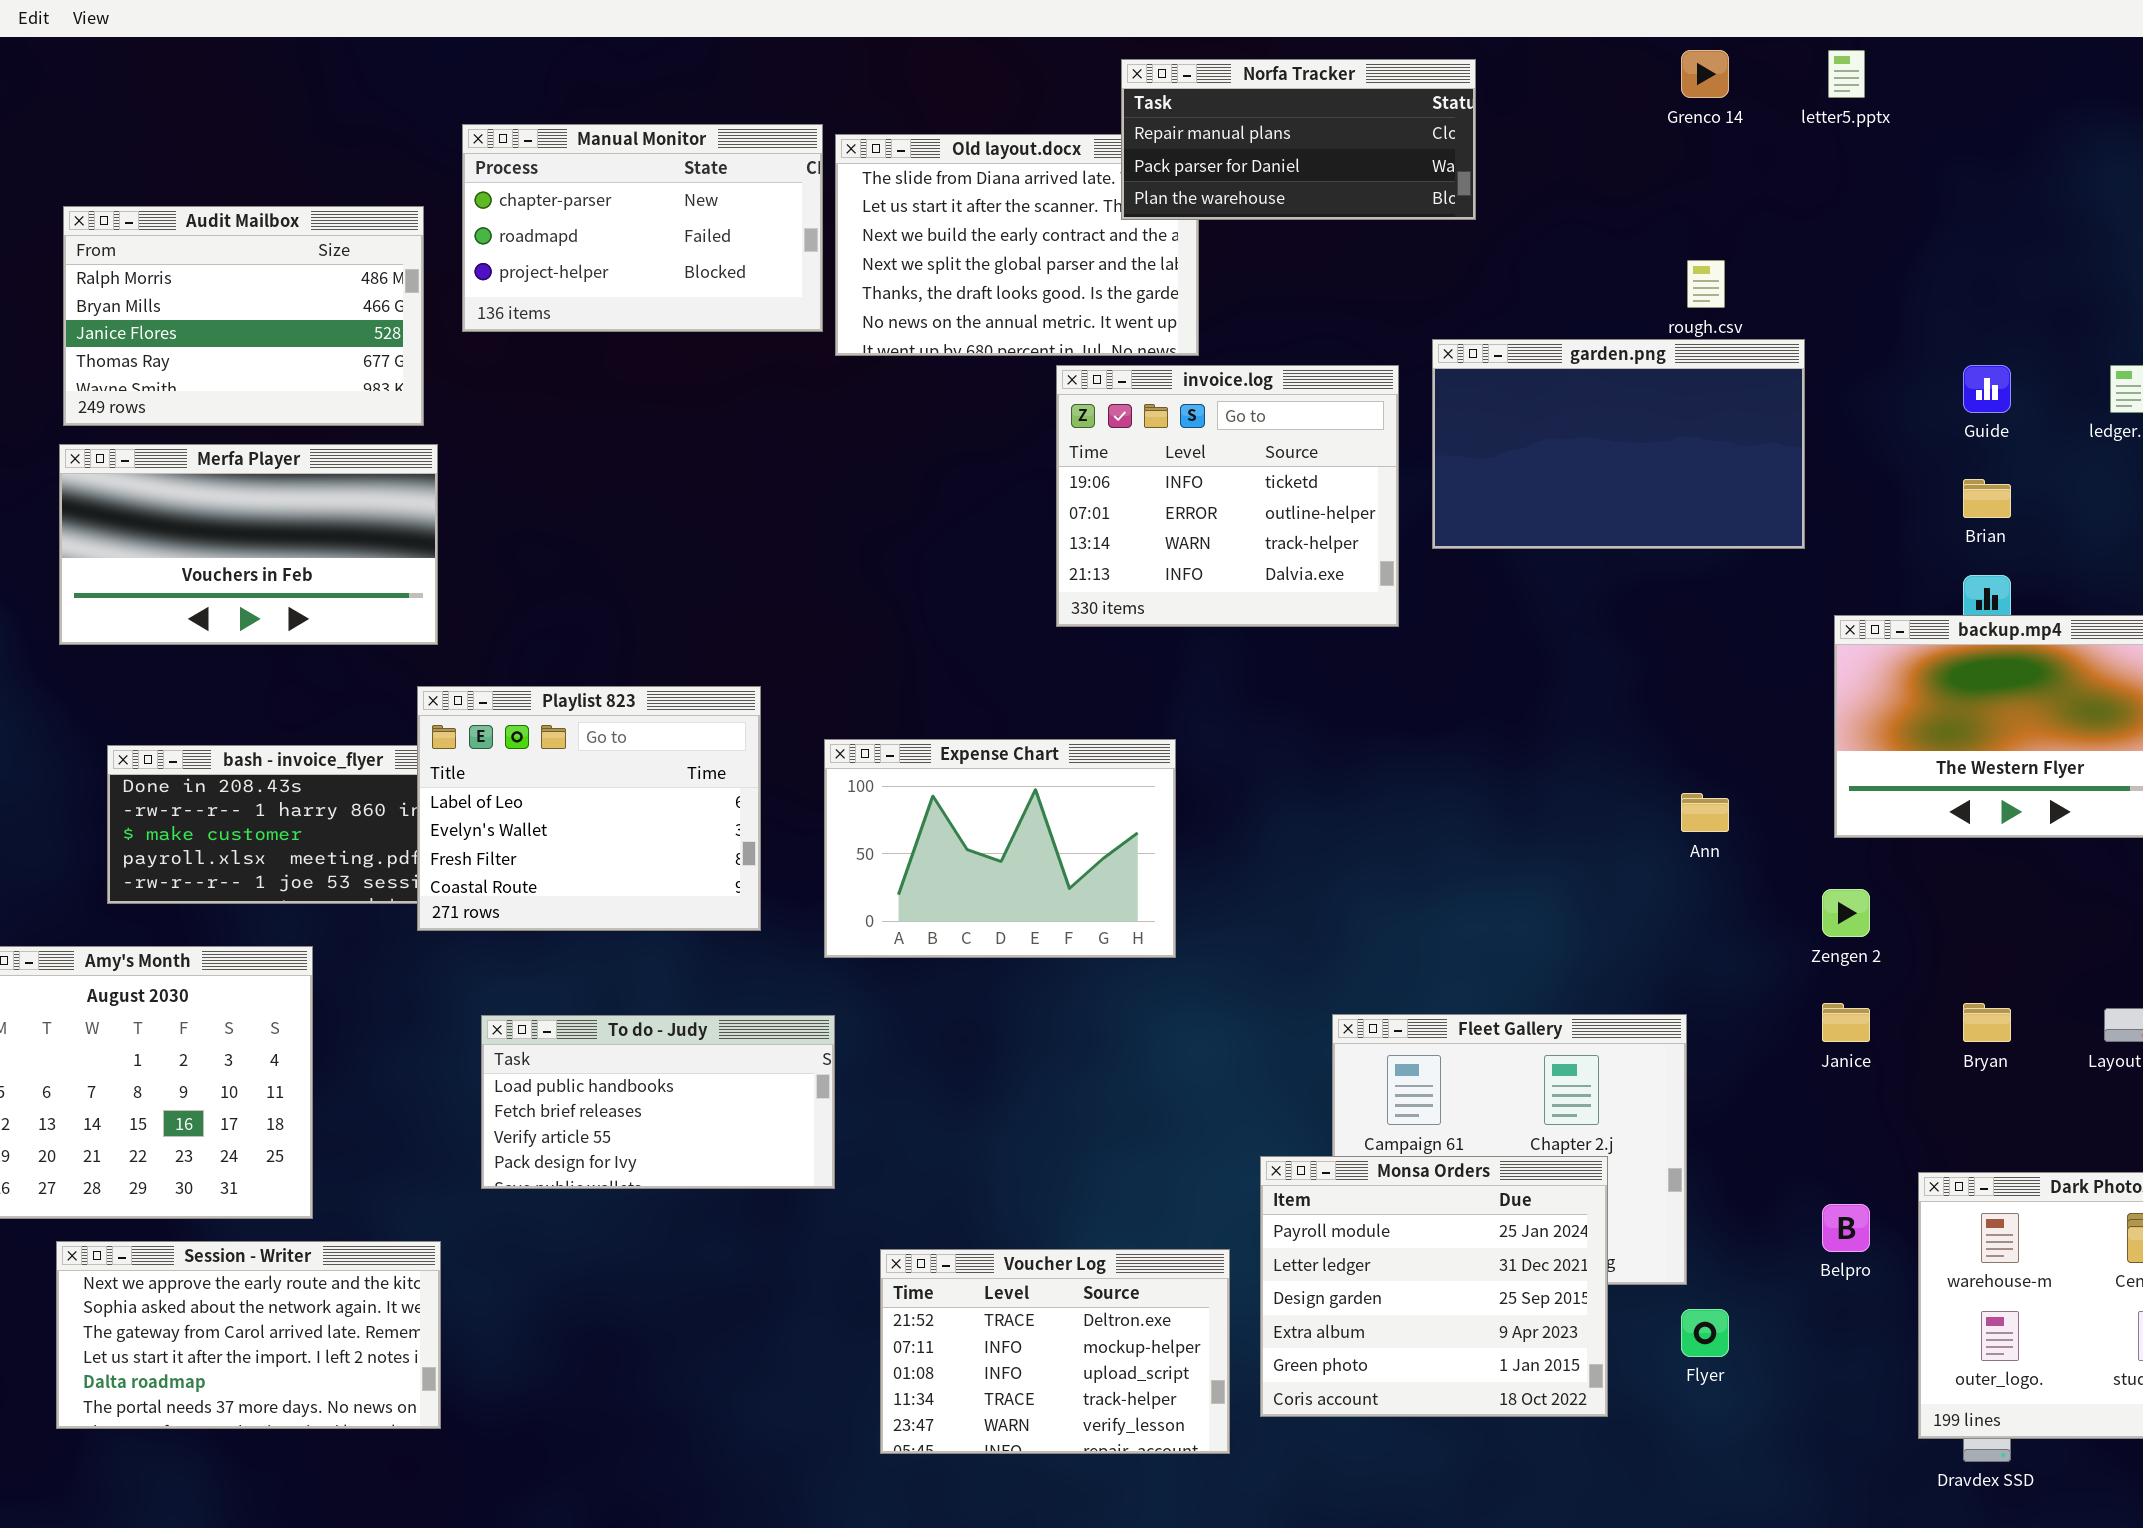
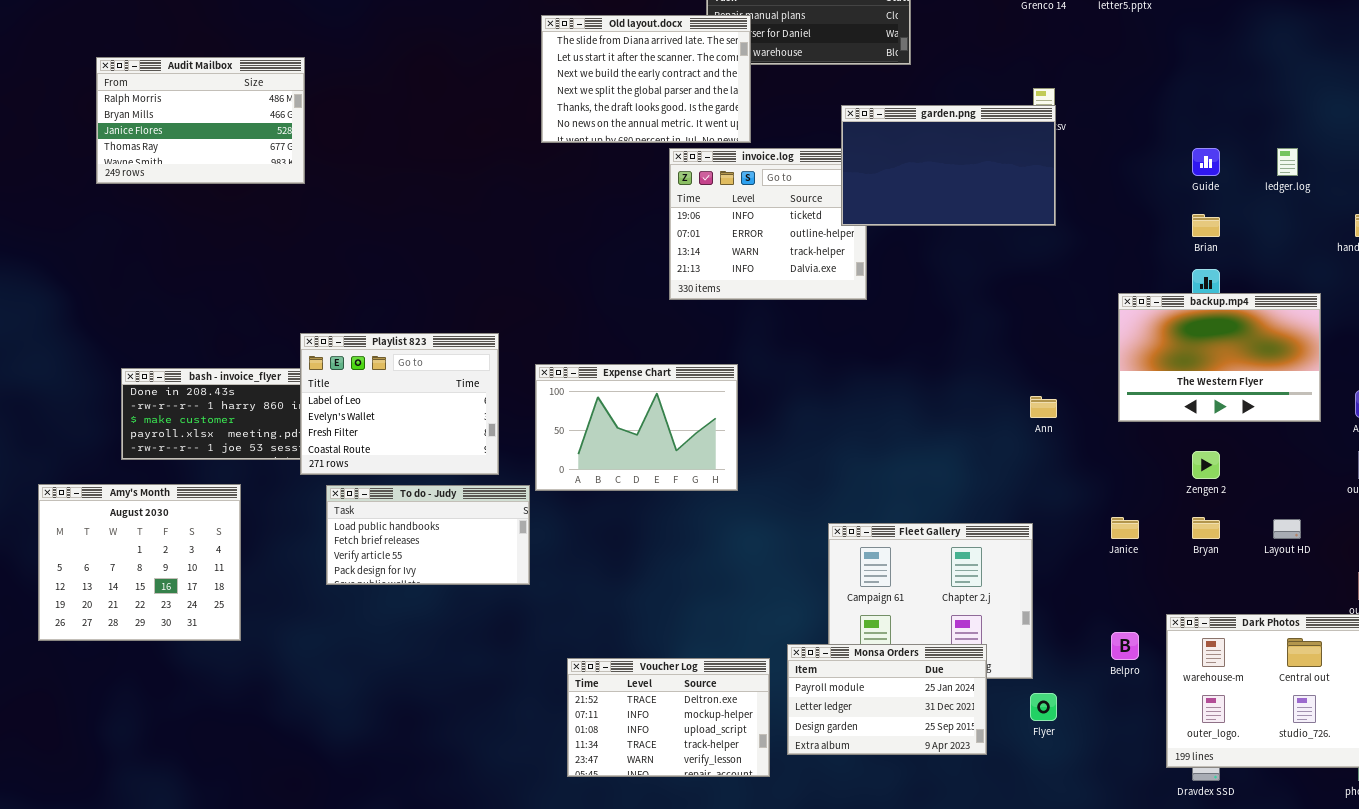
Manual Monitor: [462,124,823,332] -> none, closed
Old layout.docx: [835,134,1199,356] -> [541,15,751,143], raised
garden.png: [1432,339,1805,549] -> [841,105,1056,226], moved
Merfa Player: [59,444,438,645] -> none, closed
Zengen 2: [1822,889,1870,937] -> [1192,451,1220,479], moved
To do - Judy: [481,1015,835,1189] -> [326,485,530,585], moved
Monsa Orders: [1260,1156,1608,1417] -> [787,644,987,755], resized
Session - Writer: [56,1241,441,1429] -> none, closed

